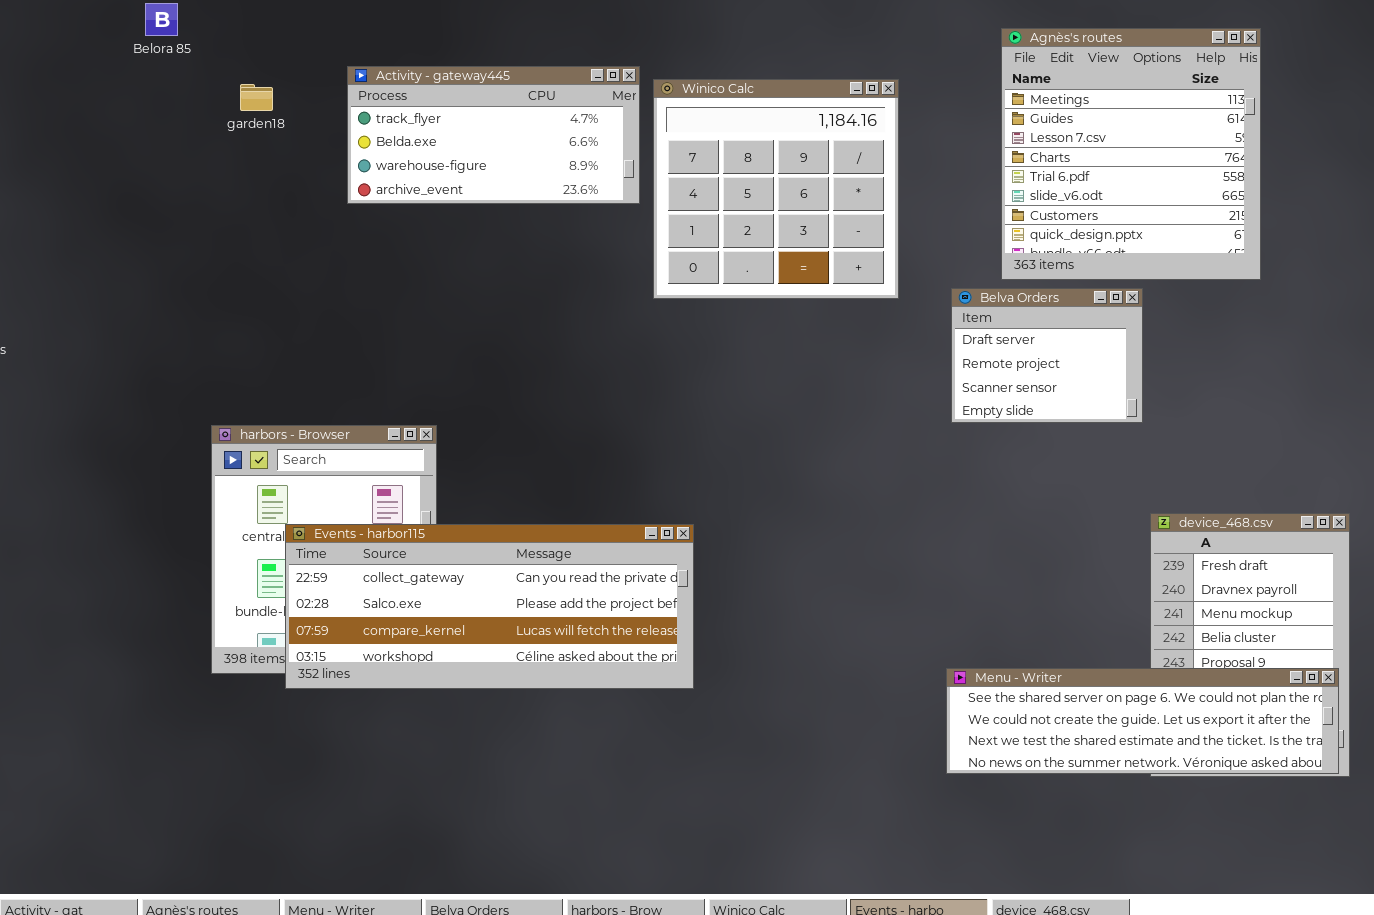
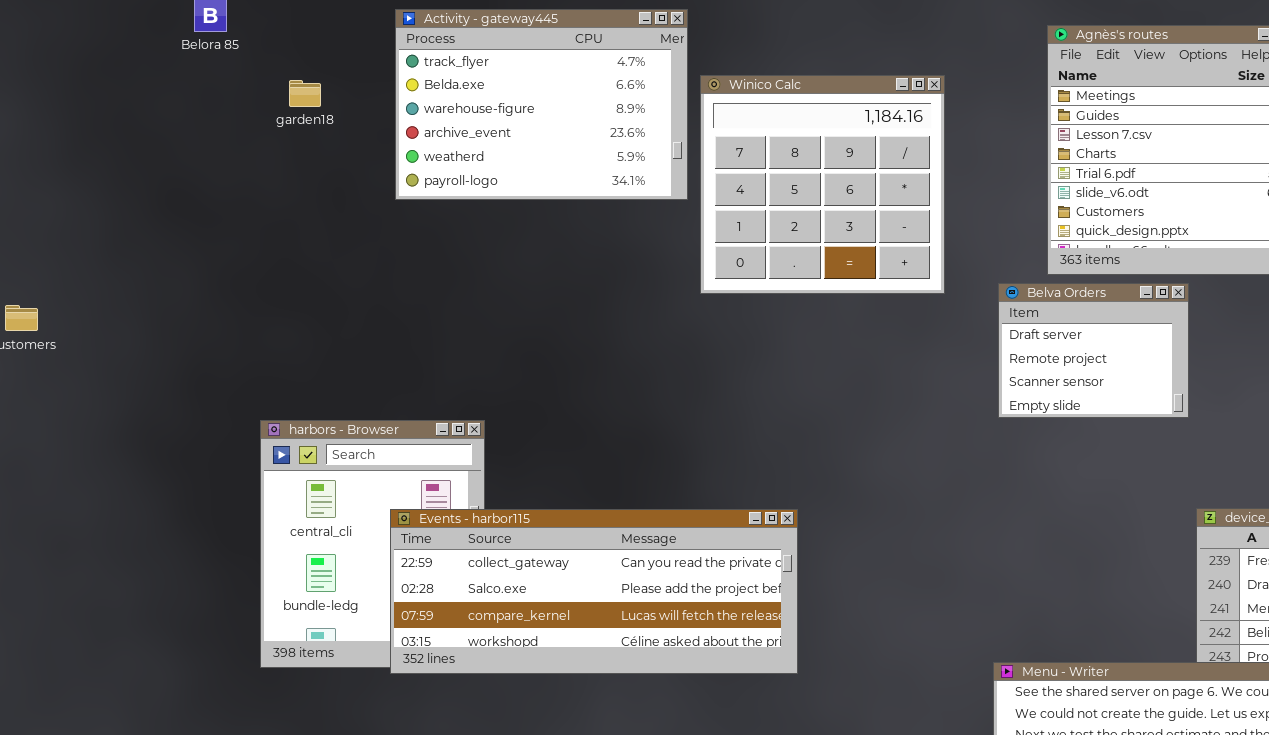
Activity - gateway445: [347,66,640,204] -> [395,9,688,200], resized
Events - harbor115: [285,524,694,689] -> [390,509,798,674], moved

